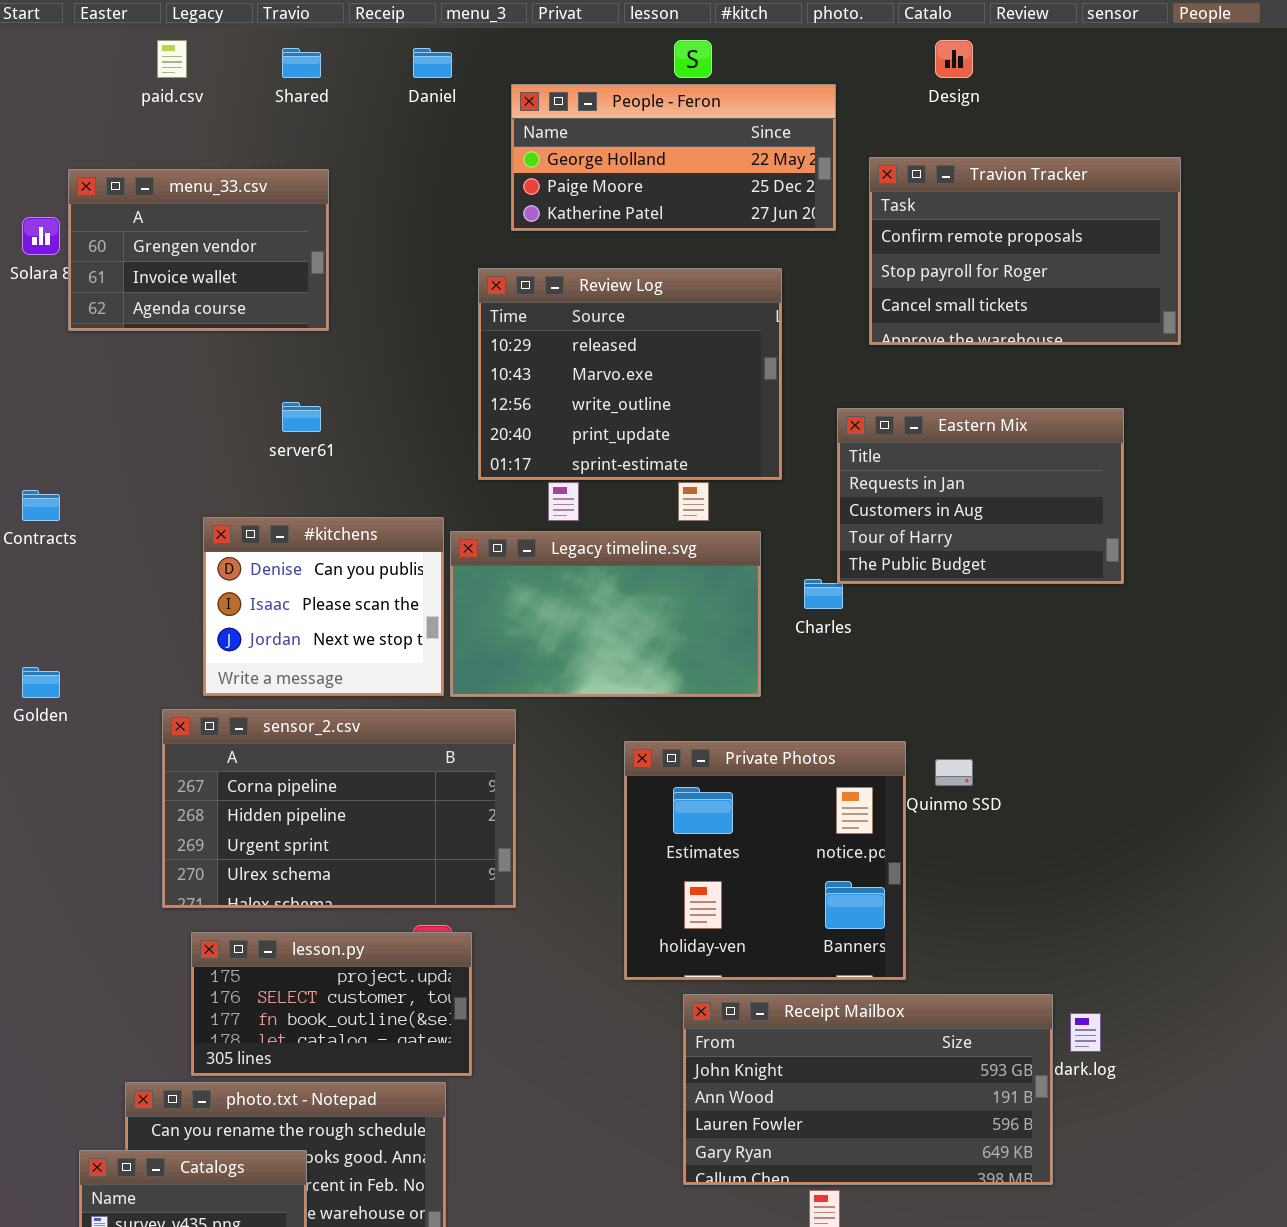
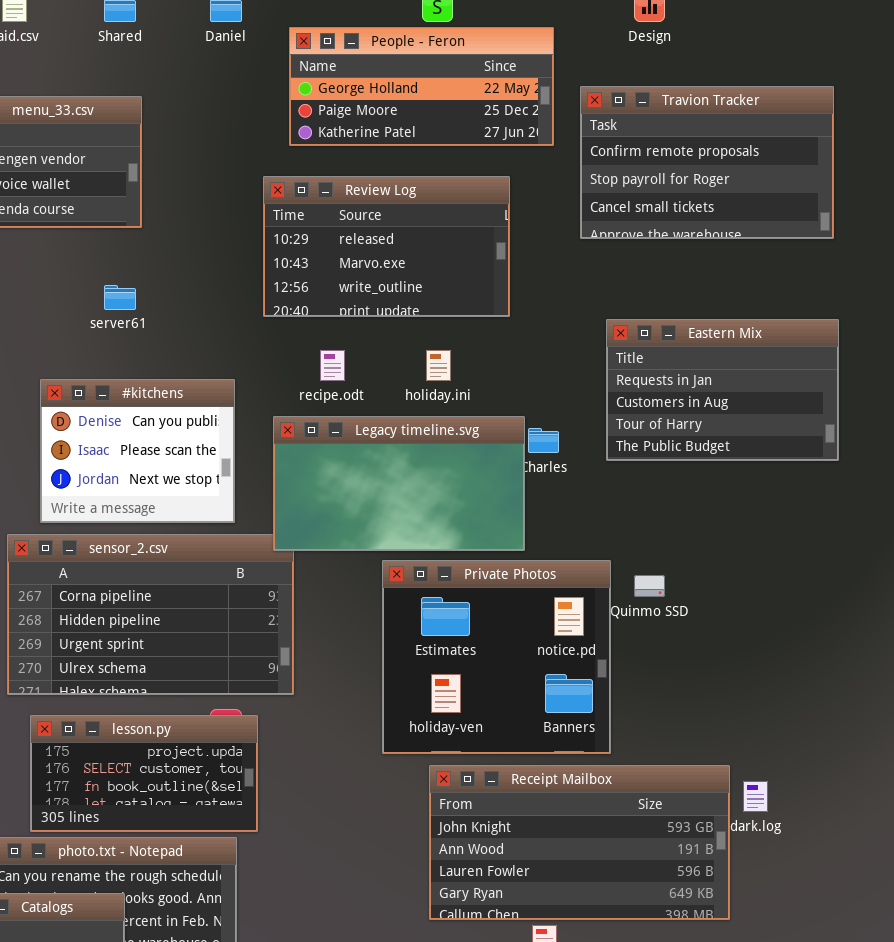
Review Log: [478,268,782,480] -> [263,176,510,317], resized
Eastern Mix: [837,408,1124,584] -> [606,319,839,461], moved
Legacy timeline.svg: [450,531,761,697] -> [273,416,525,551], moved

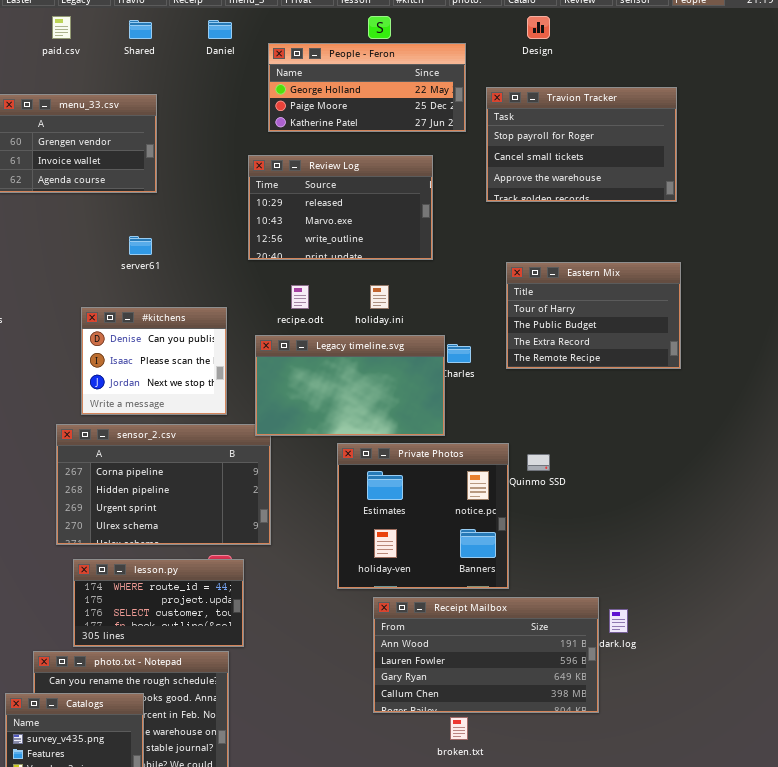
Travion Tracker: [580,86,834,239] -> [486,87,677,202], scrolled down 1 row
Eastern Mix: [606,319,839,461] -> [506,262,681,369], scrolled down 2 rows
lesson.py: [30,715,258,832] -> [73,559,244,647], scrolled up 1 row
Receipt Mailbox: [429,765,730,920] -> [373,597,599,713], scrolled down 1 row

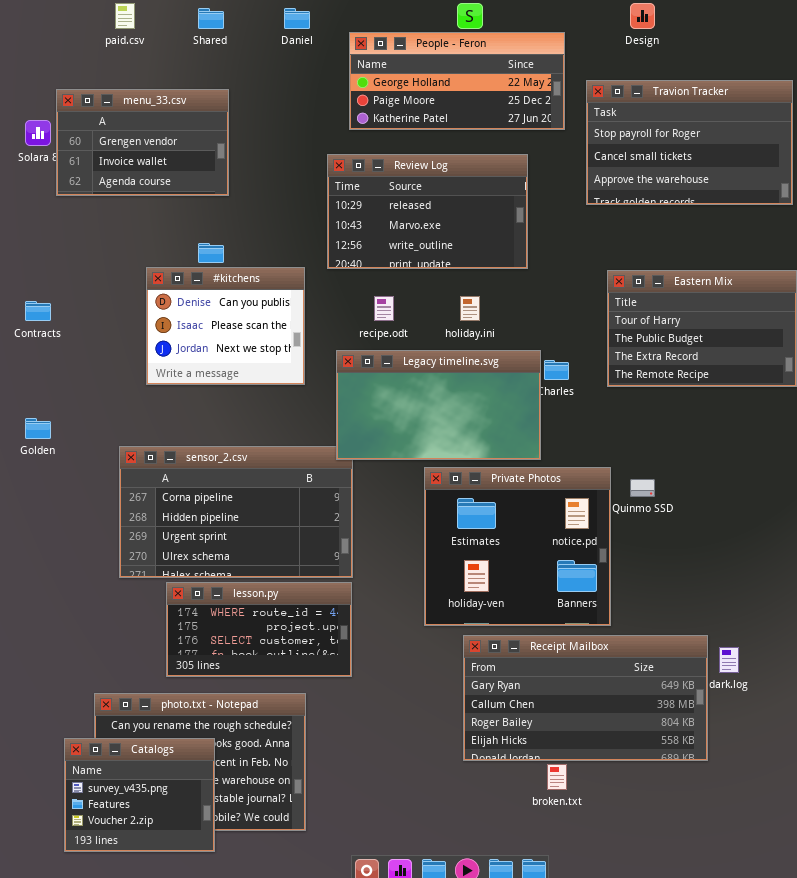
#kitchens: [81,307,227,415] -> [146,267,305,385], moved
lesson.py: [73,559,244,647] -> [166,582,352,677], moved
Receipt Mailbox: [373,597,599,713] -> [463,635,708,761], scrolled down 2 rows

